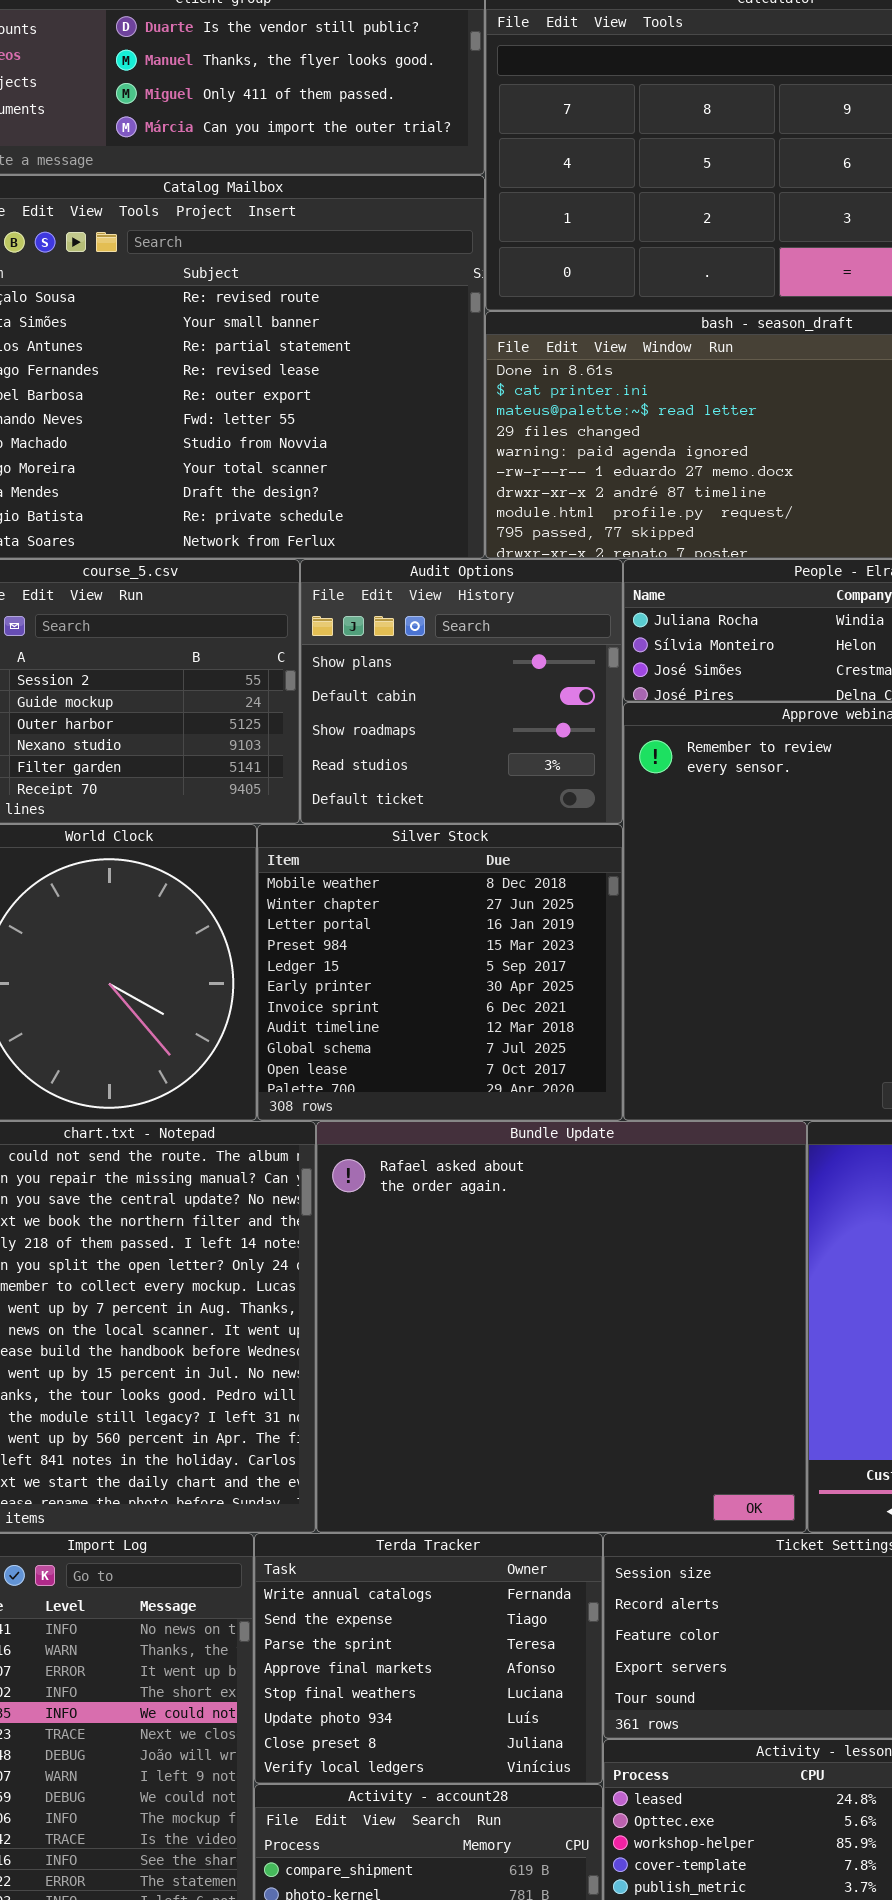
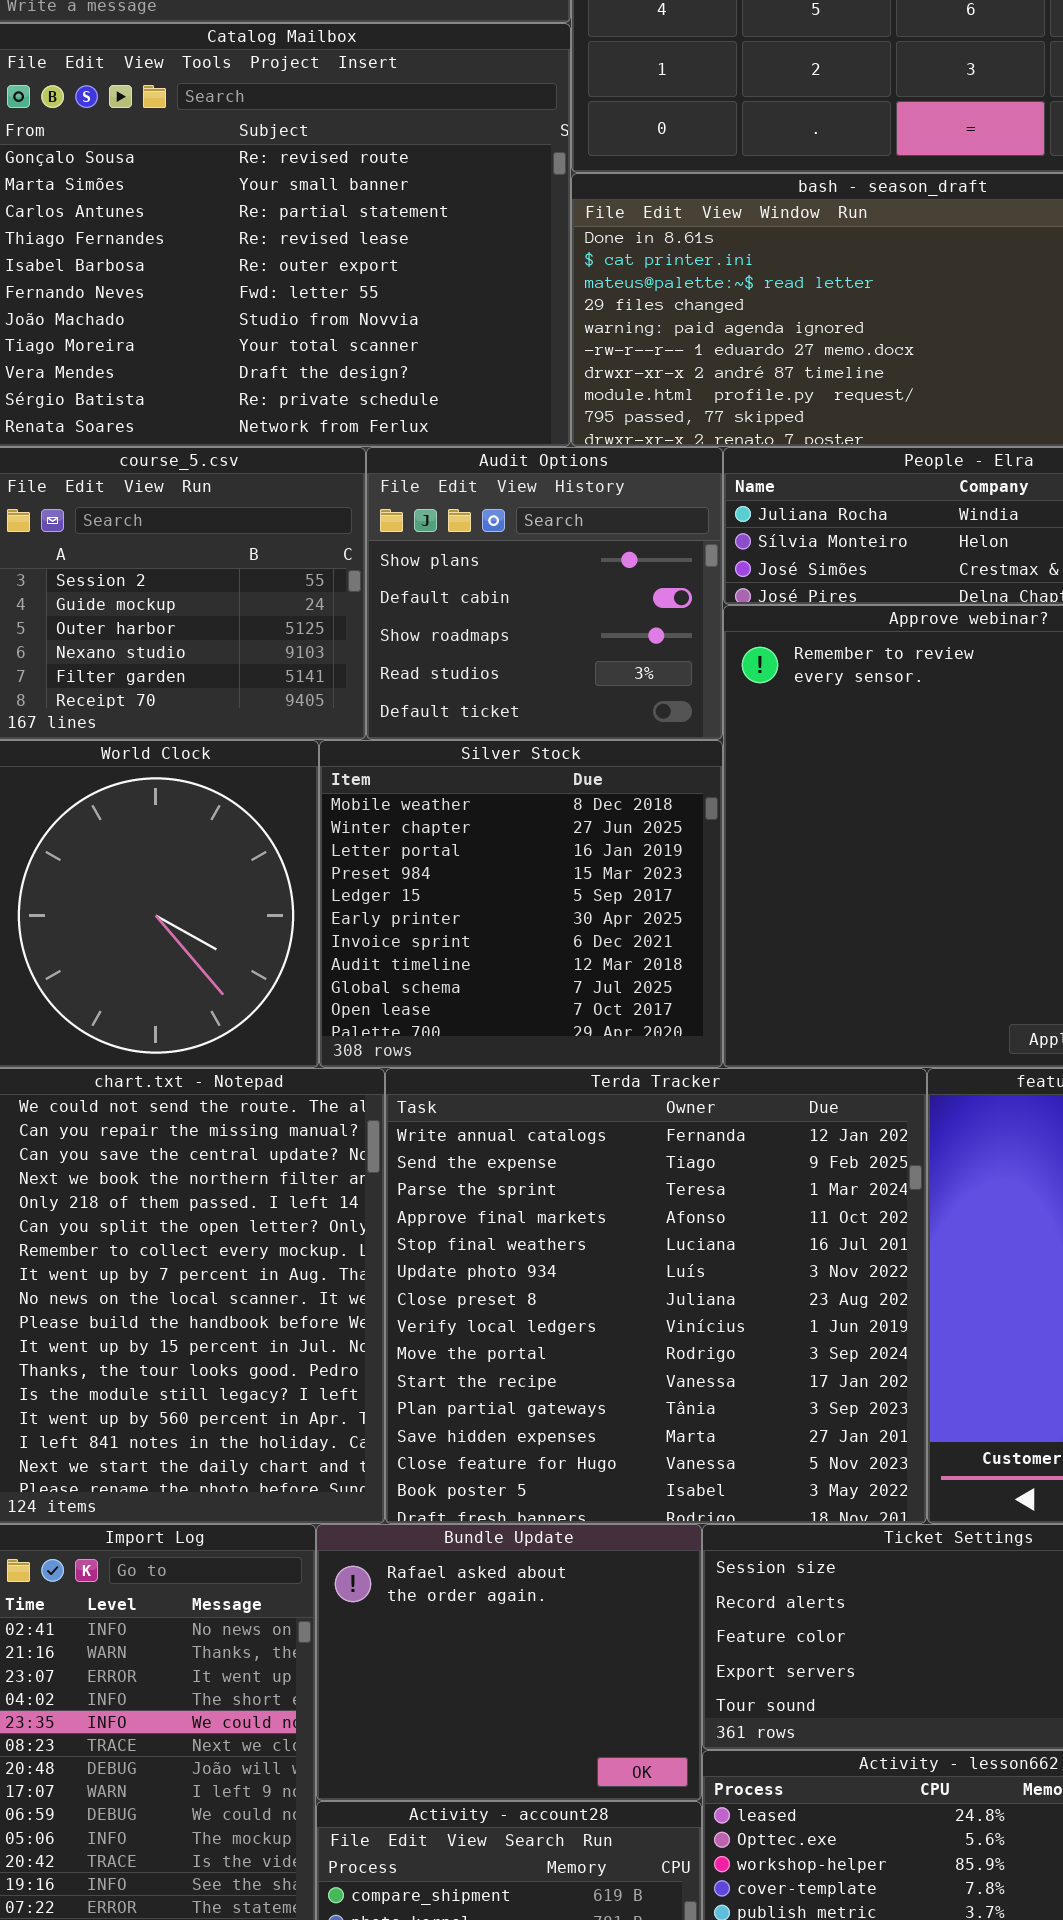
Bundle Update: [316,1121,807,1533] -> [316,1524,702,1801], moved, resized
Terda Tracker: [254,1533,603,1784] -> [385,1068,927,1524], moved, resized

